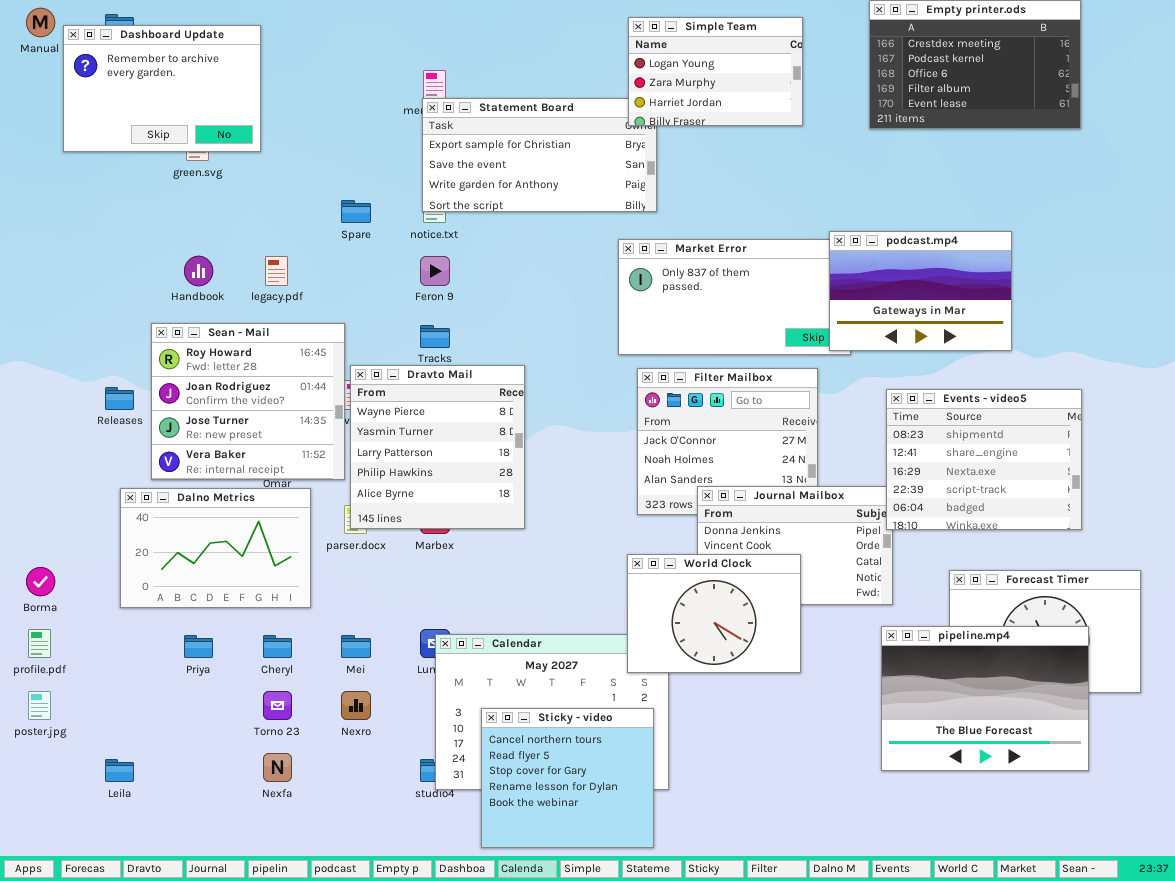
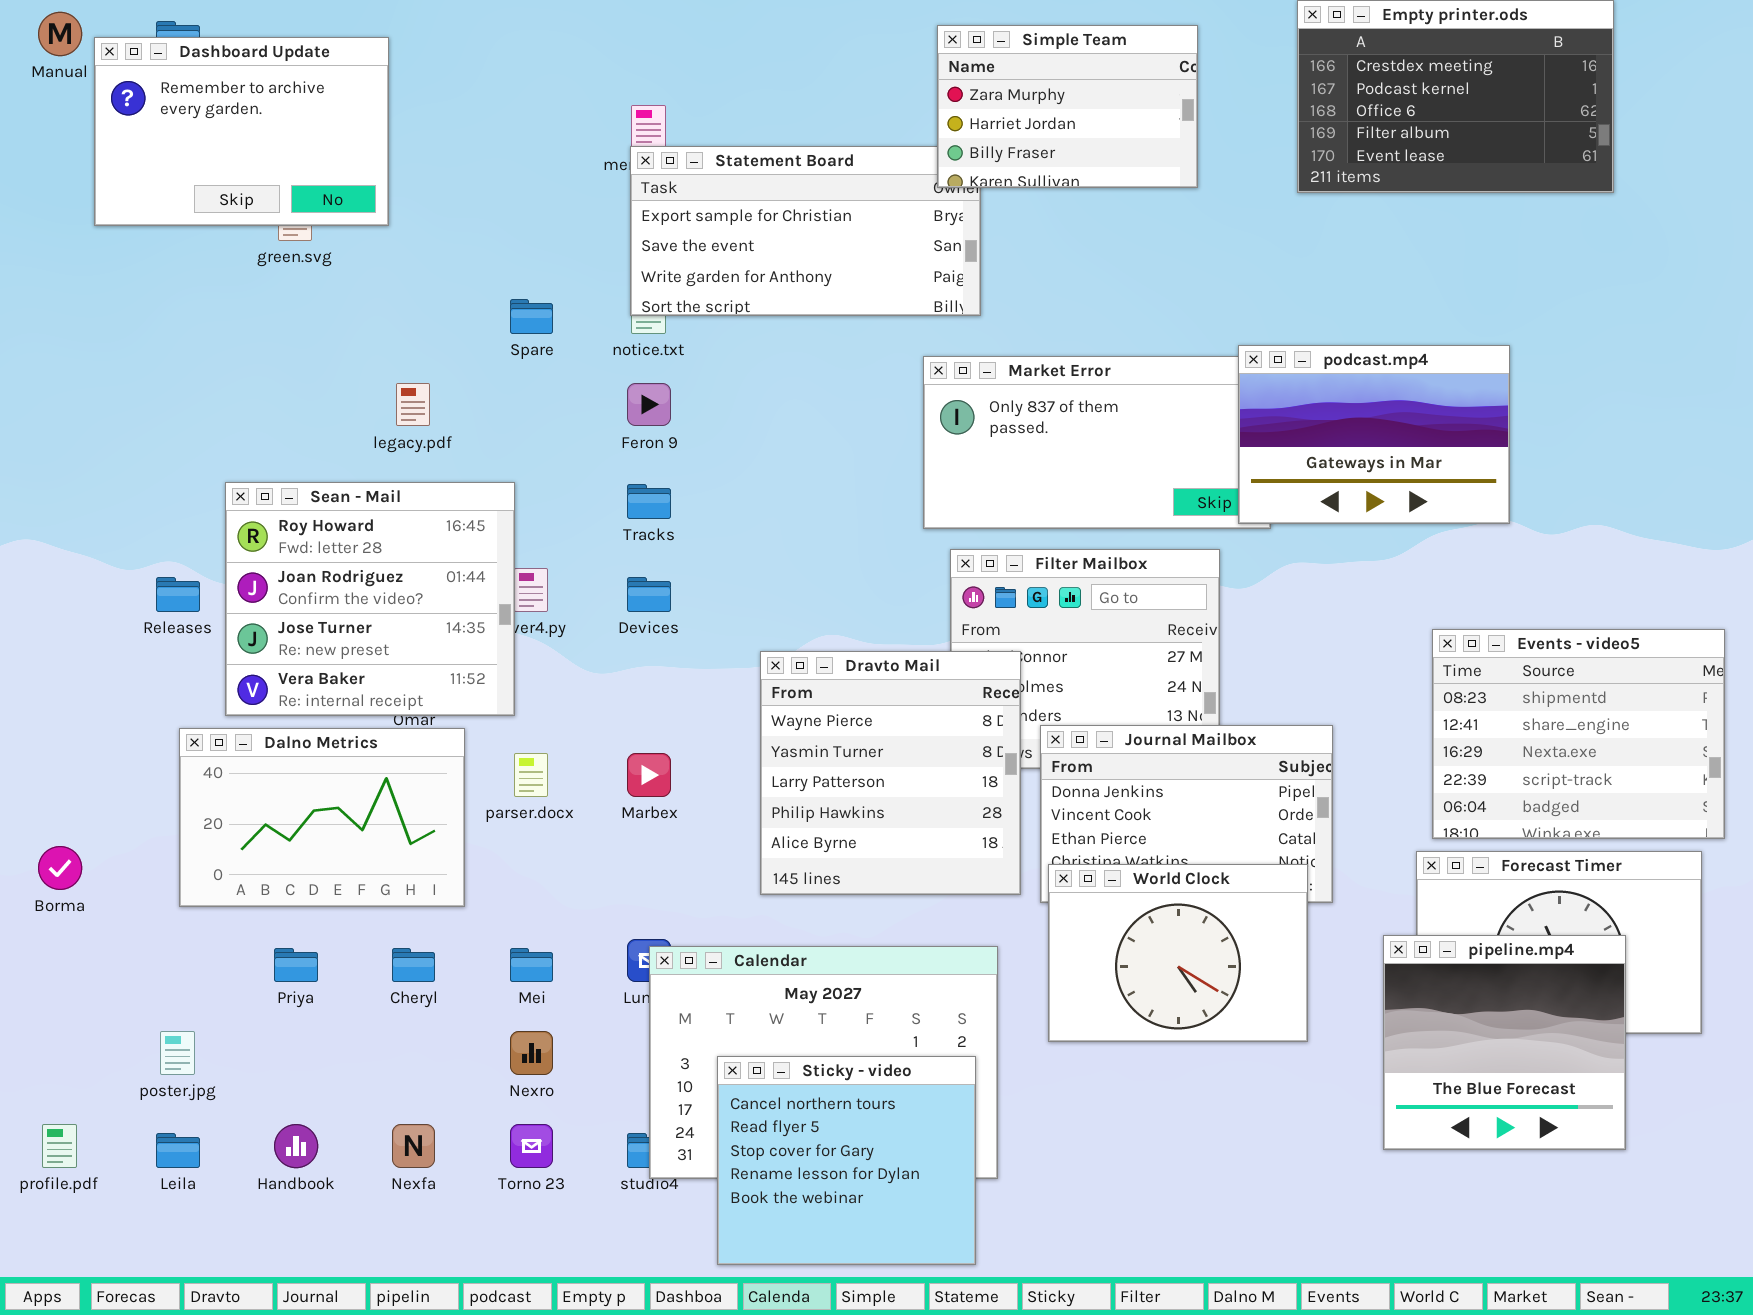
Simple Team: [628,17,803,126] -> [937,25,1198,188], scrolled down 1 row
Handbook: [184,256,213,286] -> [274,1124,318,1168], moved
Dravto Mail: [350,365,525,529] -> [760,651,1021,895], moved
Events - video5: [886,389,1082,530] -> [1432,629,1725,839], moved
World Clock: [627,554,801,673] -> [1048,864,1308,1042], moved
pipeline.mp4: [881,626,1089,771] -> [1383,935,1626,1150], resized
profile.pdf: [28,629,51,658] -> [42,1124,77,1168], moved
poster.jpg: [28,691,51,720] -> [160,1031,195,1075], moved
Torno 23: [263,691,292,720] -> [510,1124,553,1168], moved

